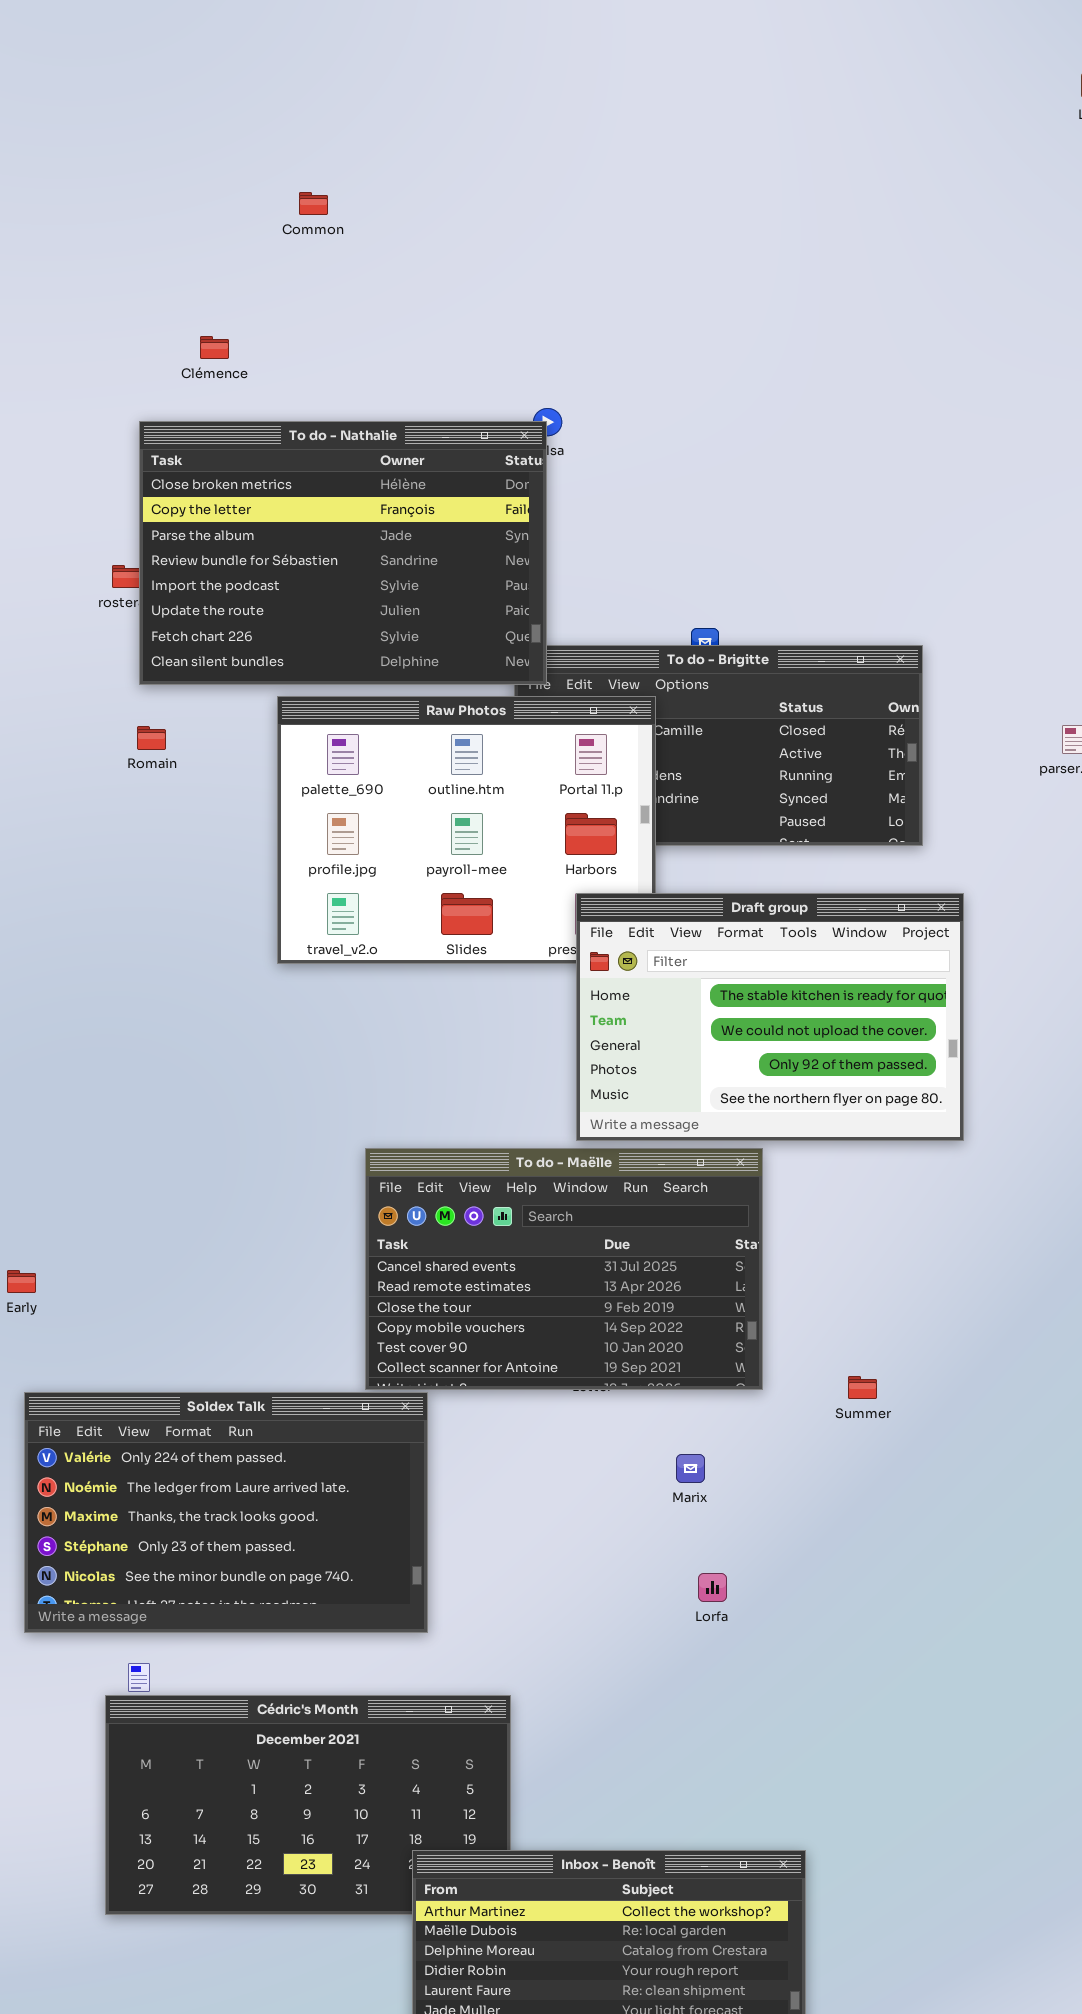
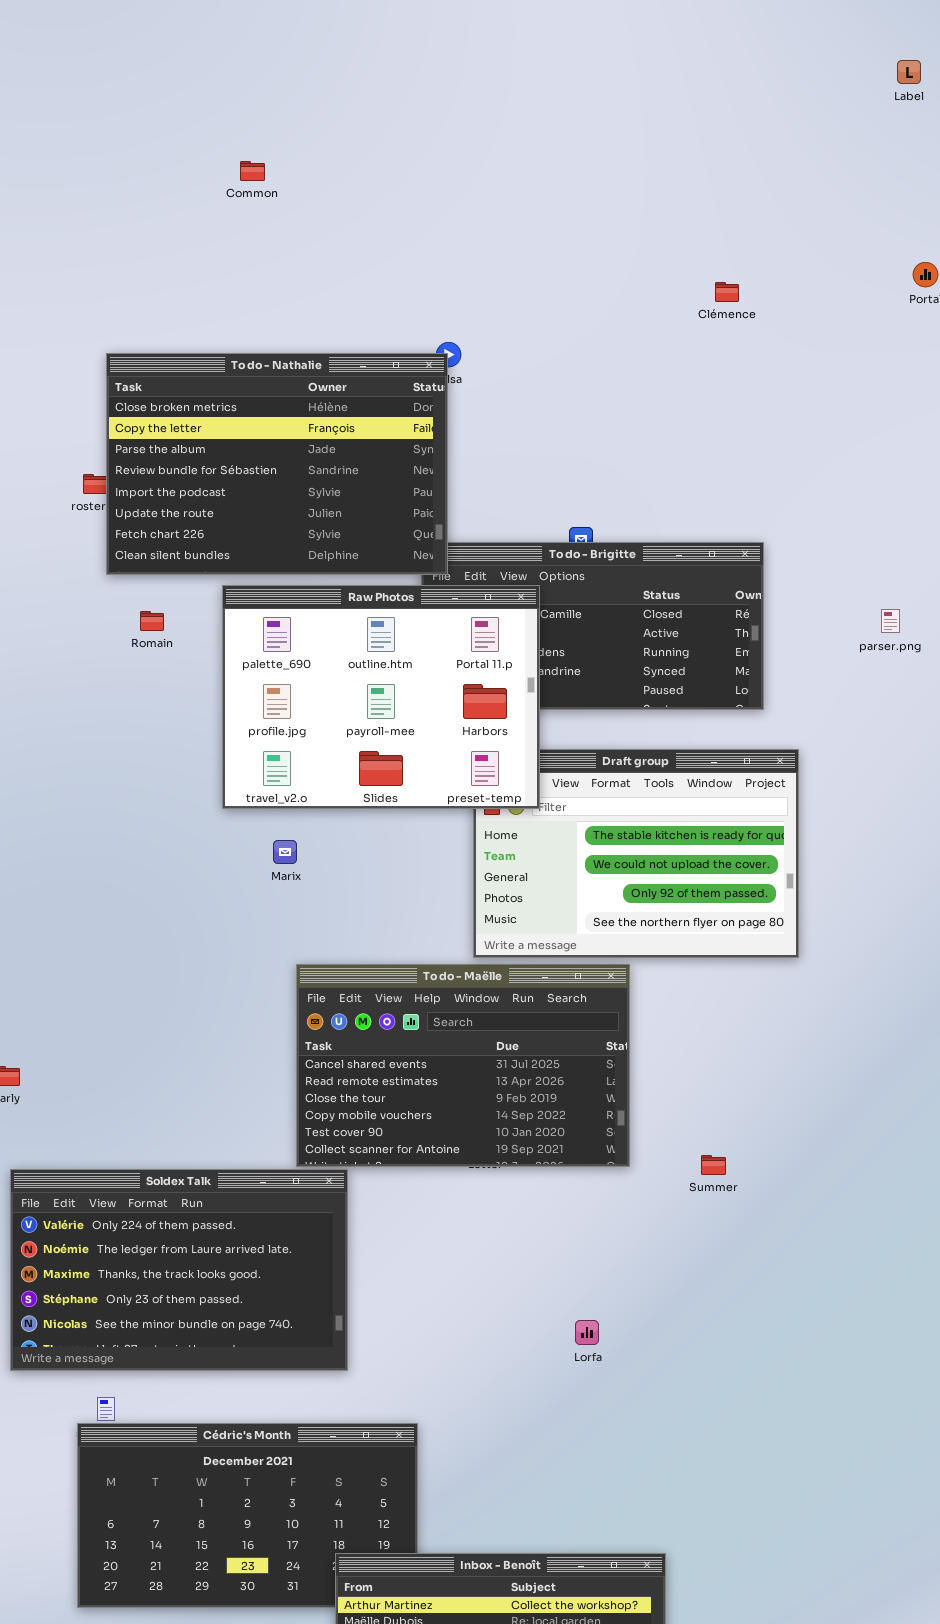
Clémence: [200,336,229,359] -> [715,282,739,302], moved
Raw Photos: [277,696,656,964] -> [222,585,540,809], raised
Romain: [137,726,166,750] -> [140,611,164,631], moved
Marix: [676,1454,705,1483] -> [273,840,297,864], moved

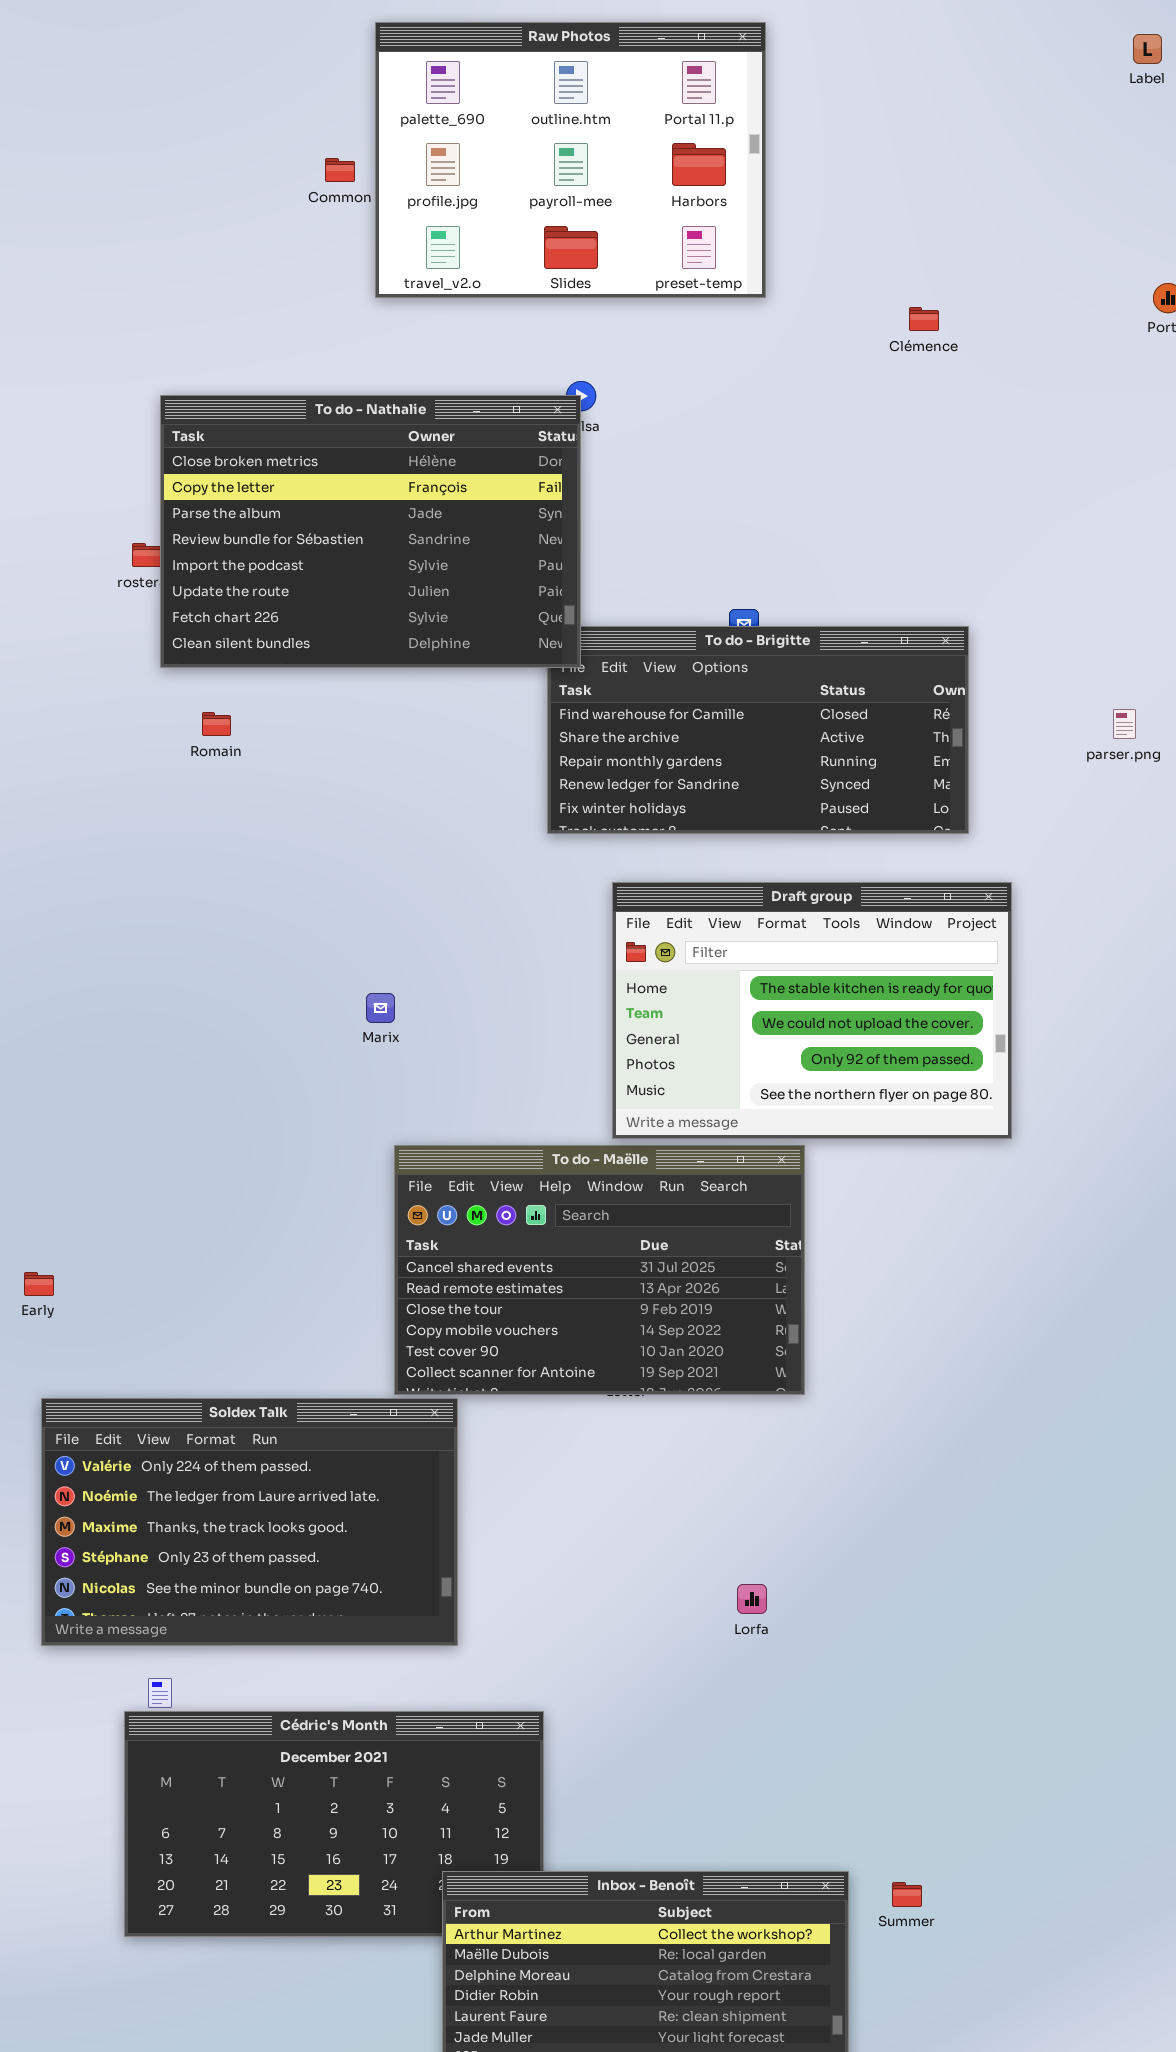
Raw Photos: [222,585,540,809] -> [375,22,766,298], moved
Summer: [701,1155,726,1175] -> [892,1882,922,1907], moved

